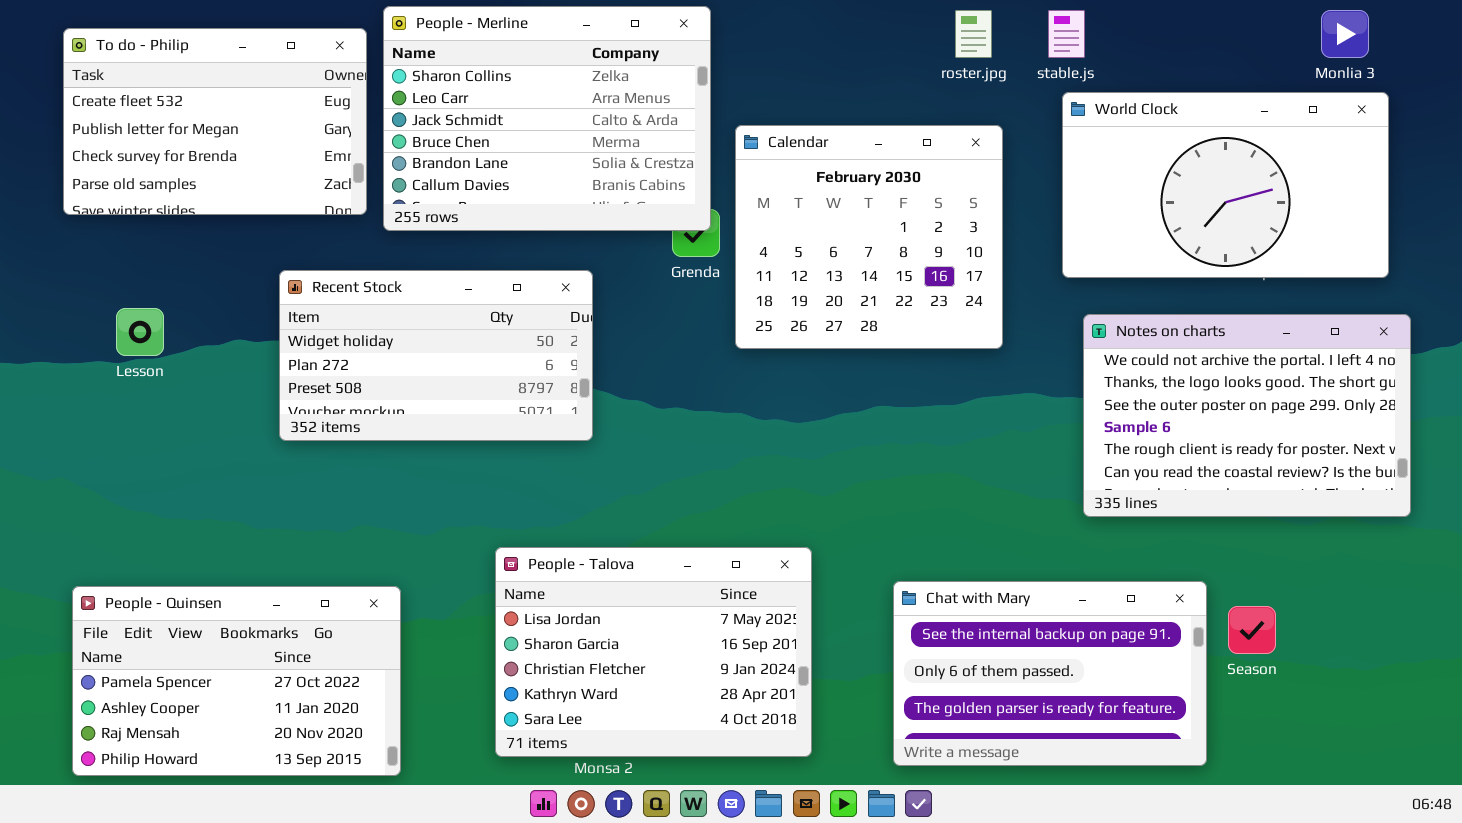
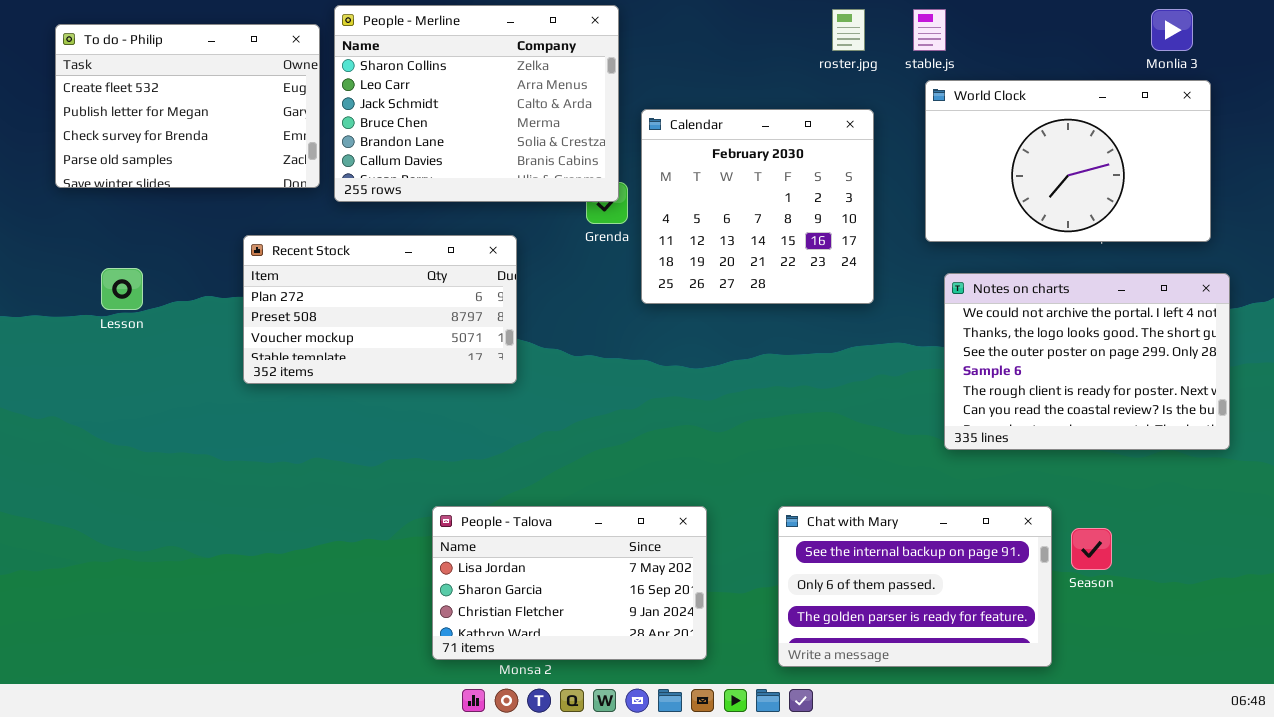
Recent Stock: [279,270,593,441] -> [243,235,517,384], scrolled down 1 row
People - Talova: [495,547,812,757] -> [432,506,707,660], resized
People - Quinsen: [72,586,401,776] -> none, closed

